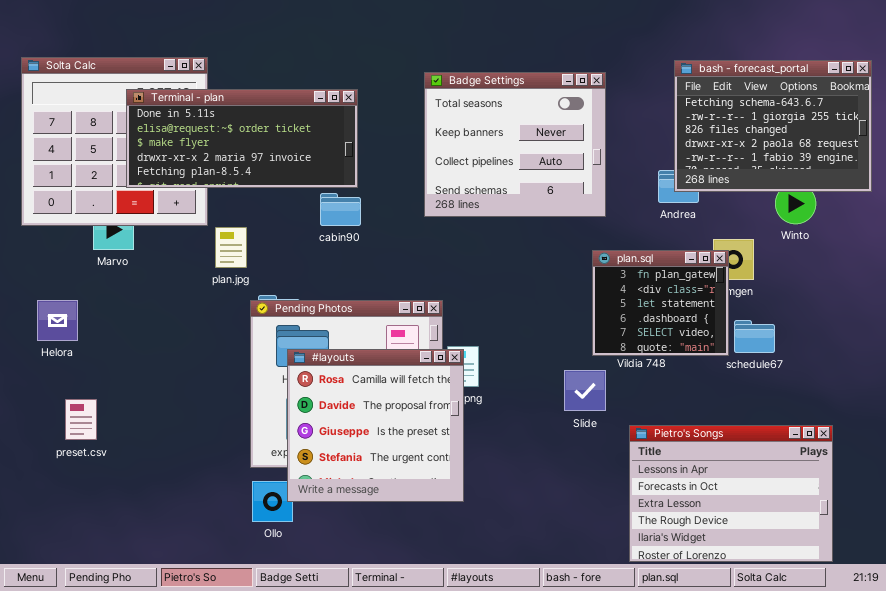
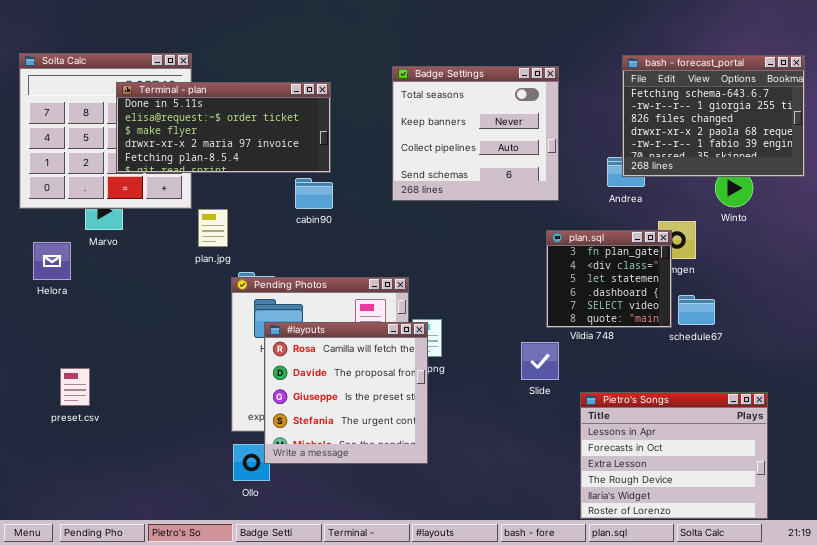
Helora: [37,300,78,341] -> [33,242,71,280], moved

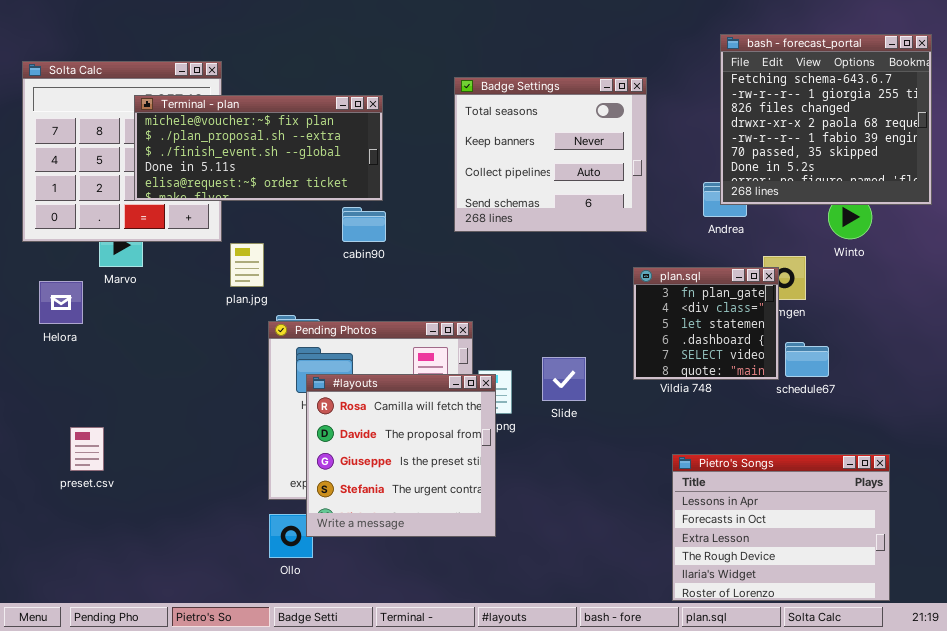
bash - forecast_portal: [622,55,805,177] -> [720,34,932,205], resized
Terminal - plan: [116,82,331,173] -> [134,95,383,201], scrolled up 3 rows
Slide: [521,342,559,380] -> [542,357,586,401], moved

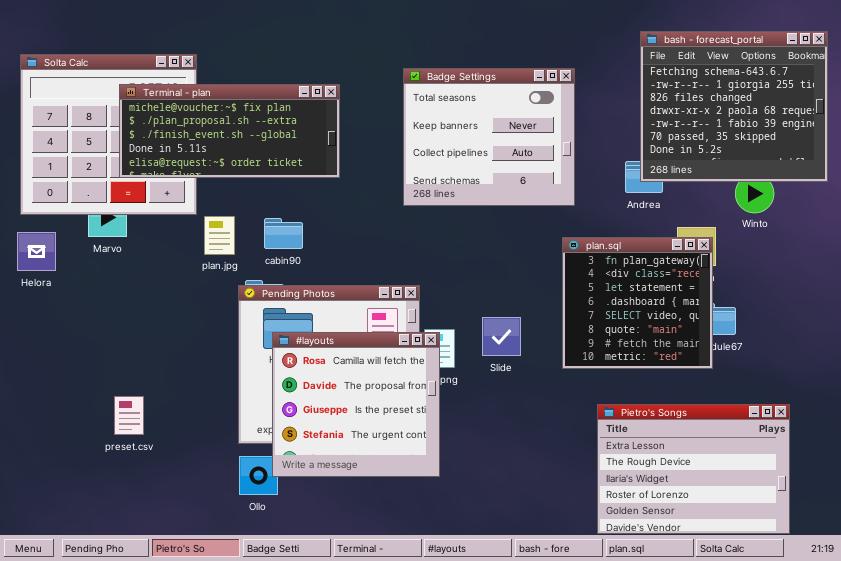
cabin90: [342,207,386,242] -> [264,218,303,249], moved
plan.sql: [633,267,779,380] -> [562,237,713,369], resized
Helora: [39,281,83,324] -> [17,232,56,271], moved
preset.csv: [70,427,104,471] -> [114,396,144,435], moved
Pietro's Songs: [672,454,890,601] -> [597,404,790,534], scrolled down 2 rows

